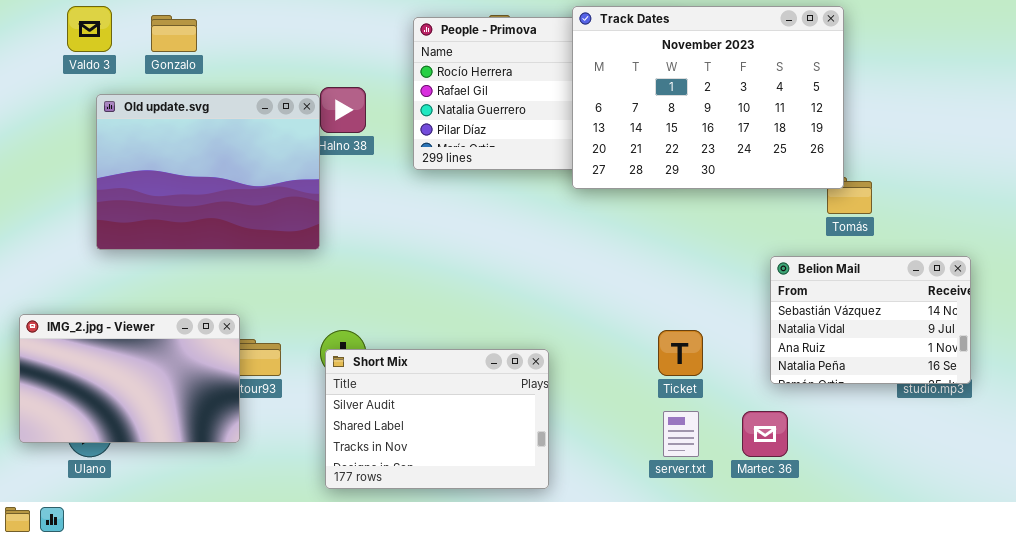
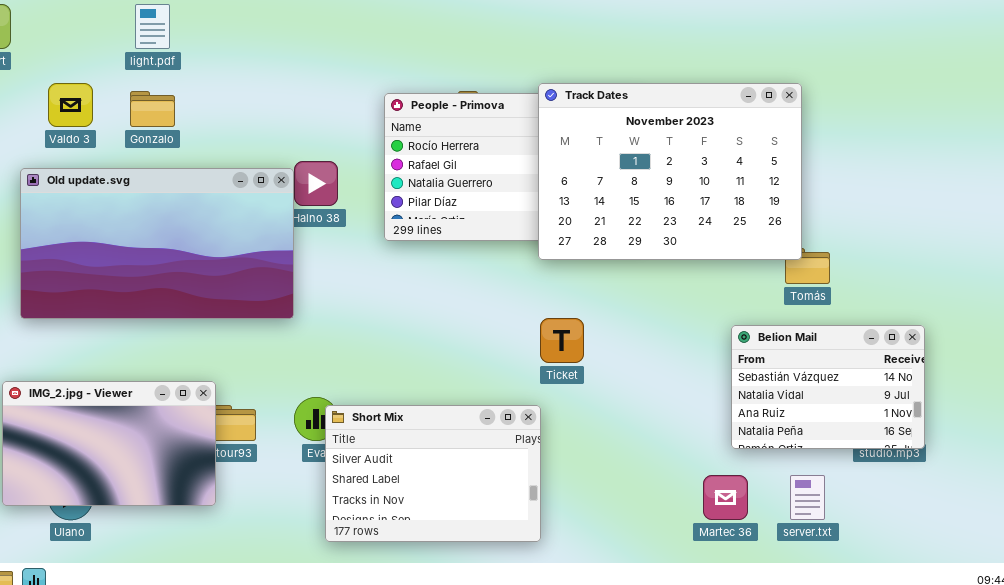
Old update.svg: [96,94,320,250] -> [20,168,294,319], resized
Ticket: [658,330,703,376] -> [540,318,584,363], moved
Short Mix: [325,349,549,489] -> [325,405,541,542], moved
server.txt: [663,411,699,457] -> [790,475,825,520], moved

